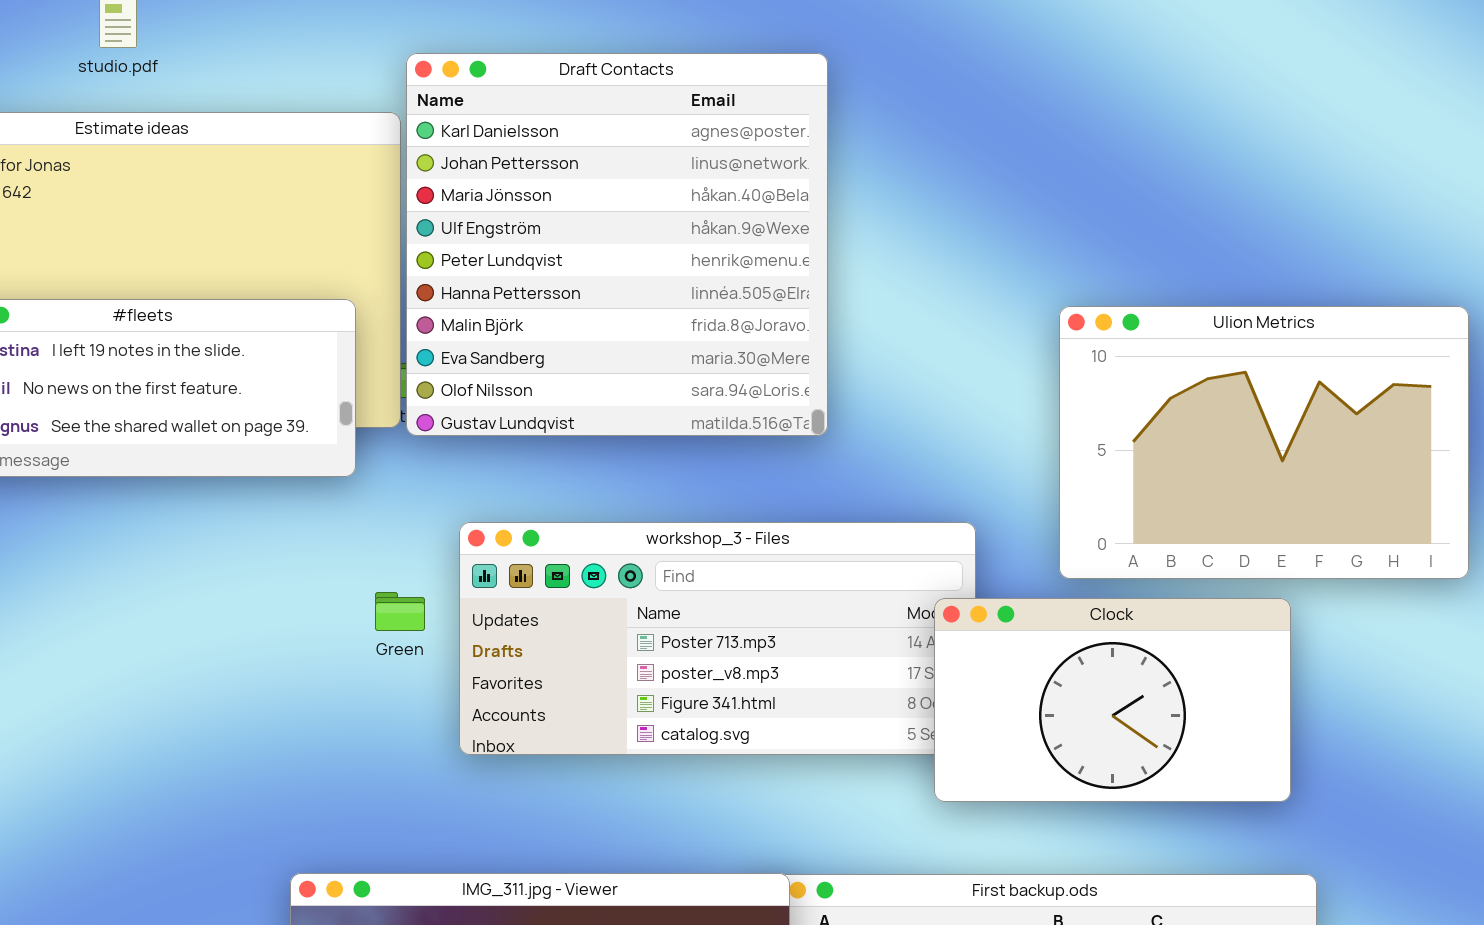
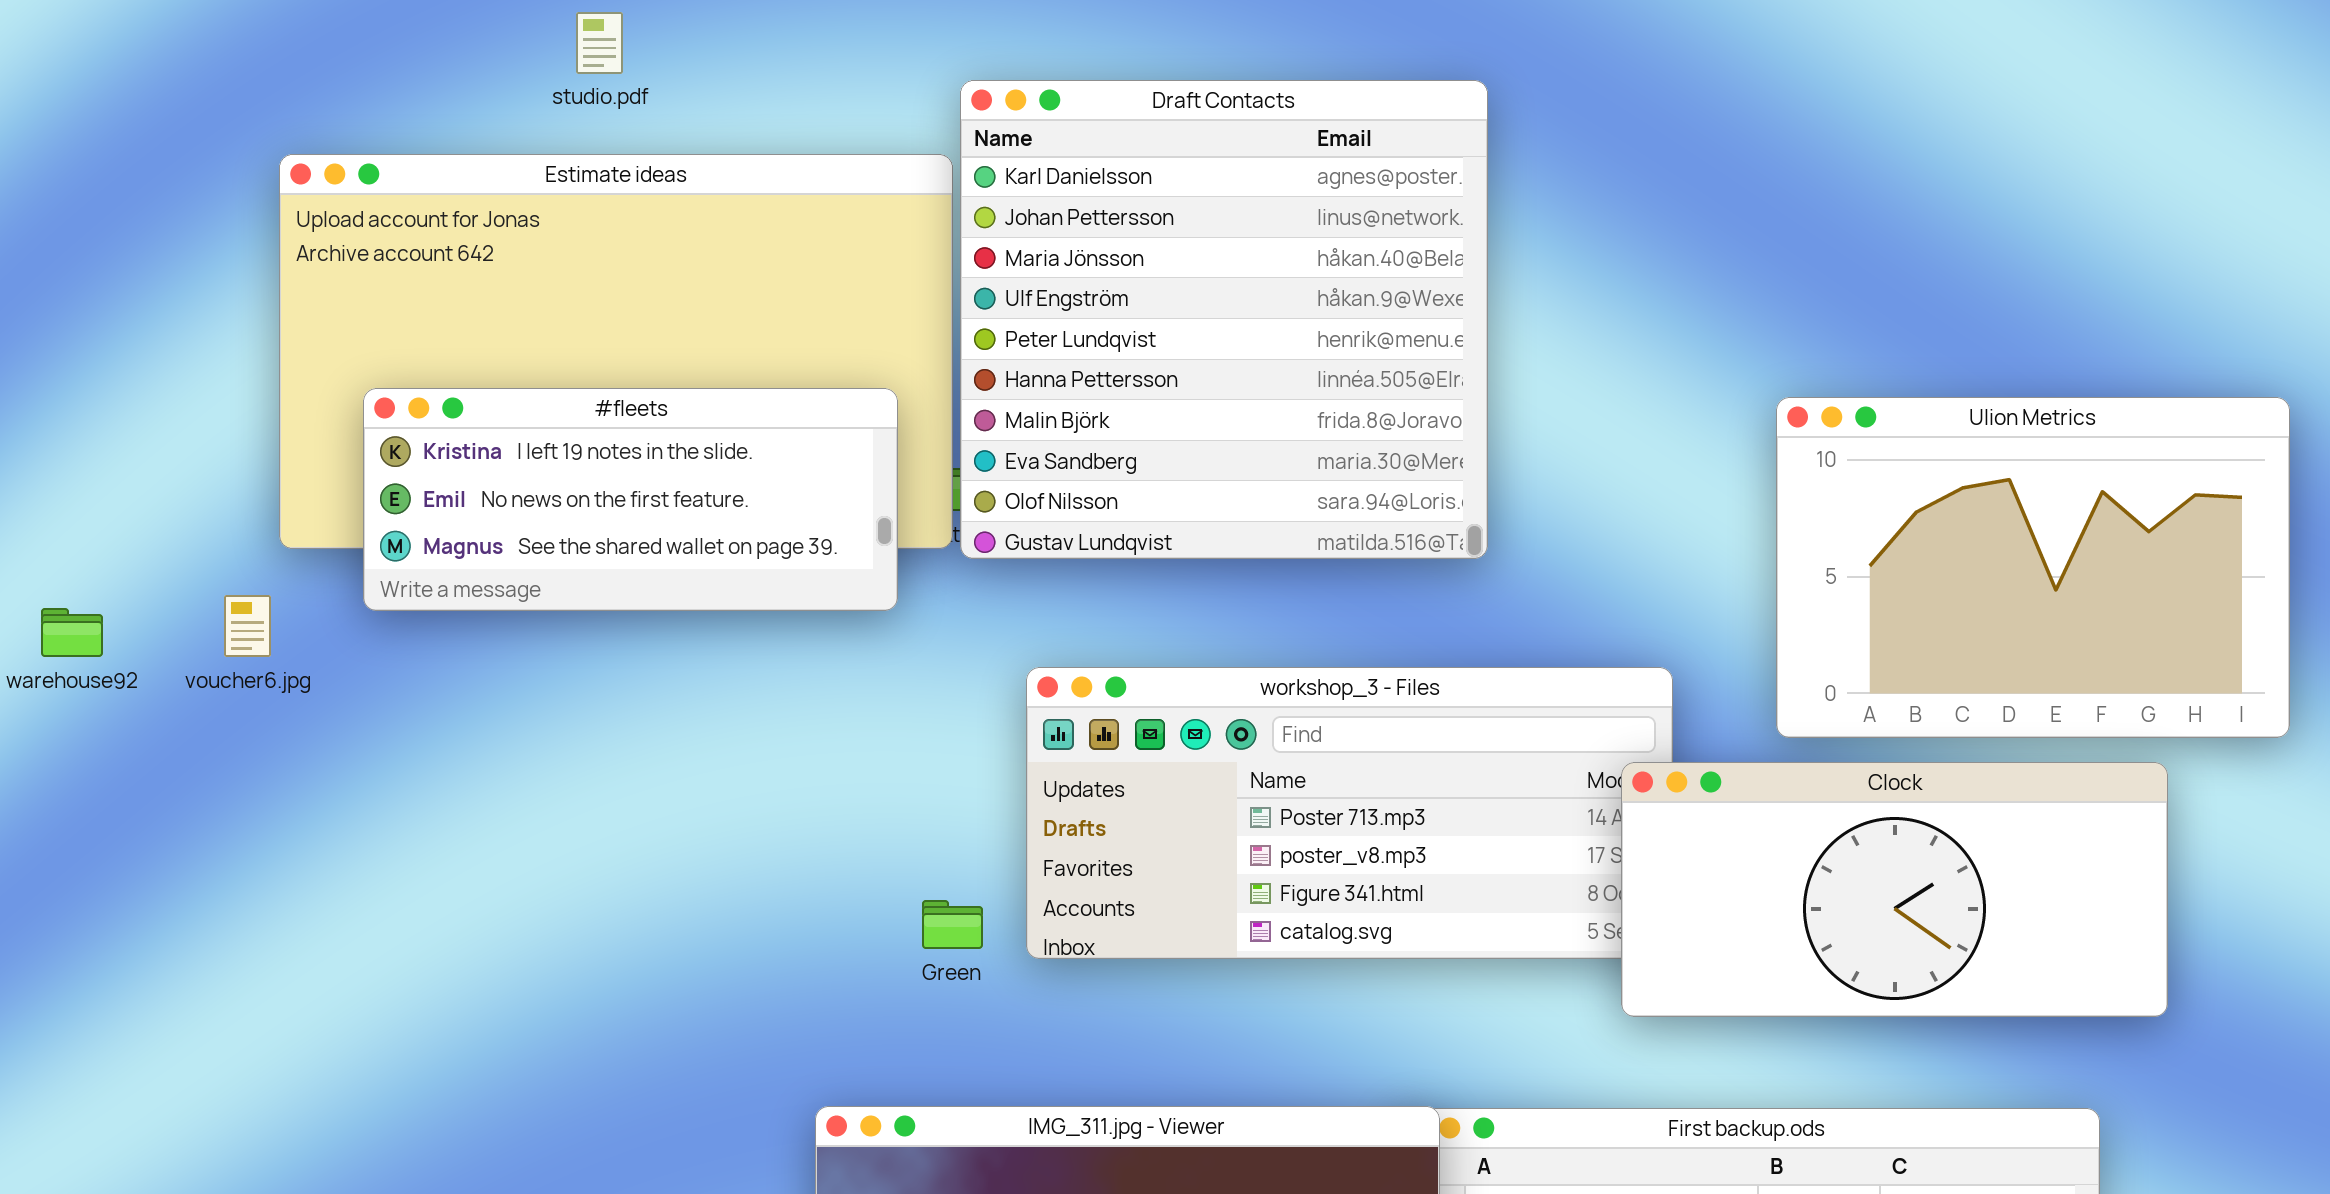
Green: [375,592,425,631] -> [922,900,983,949], moved
Clock: [934,598,1291,802] -> [1621,762,2168,1017], resized

